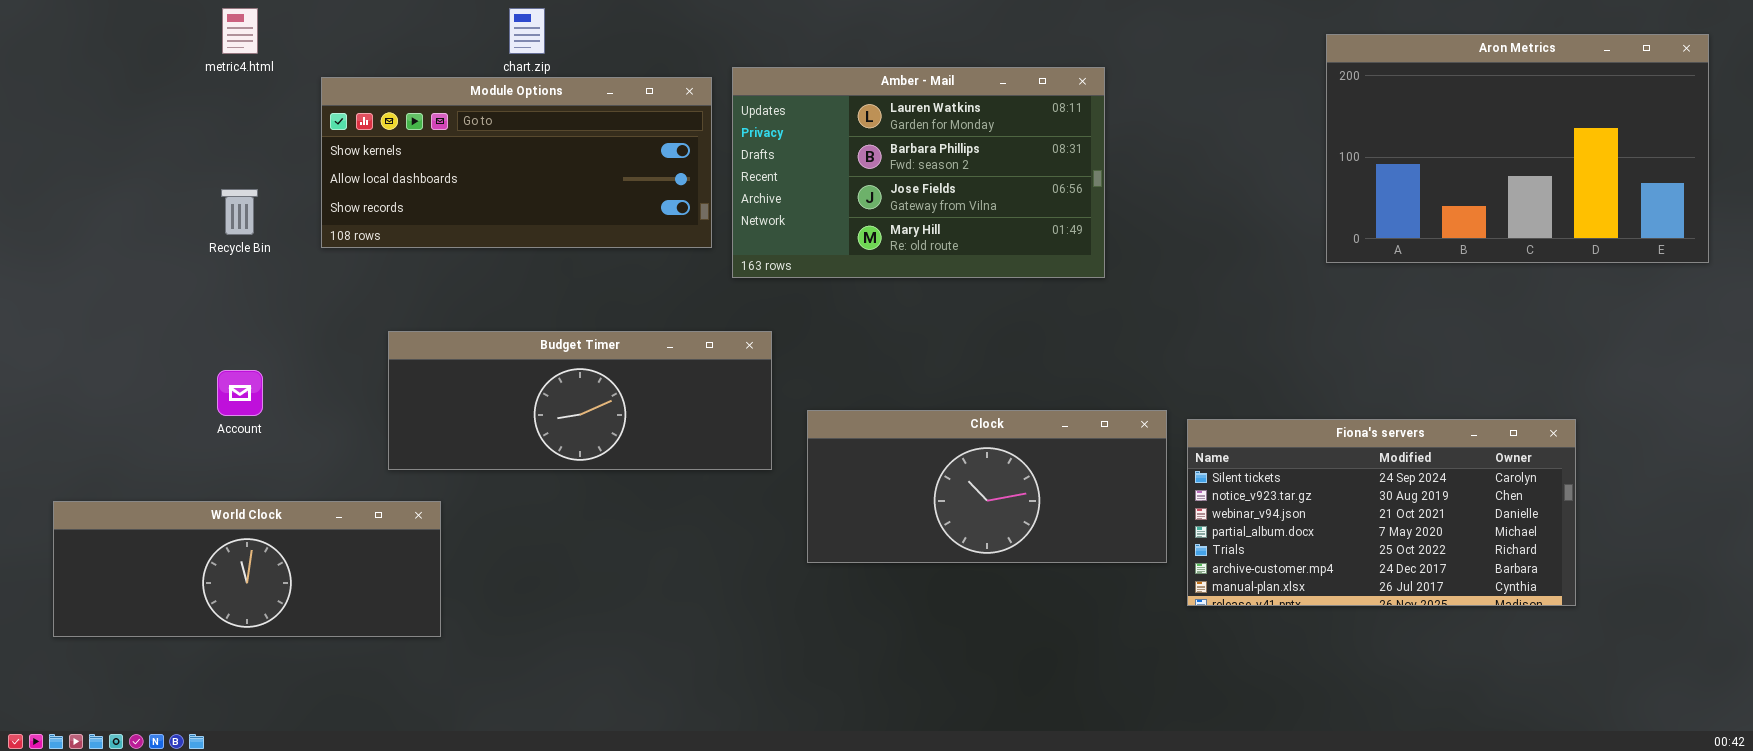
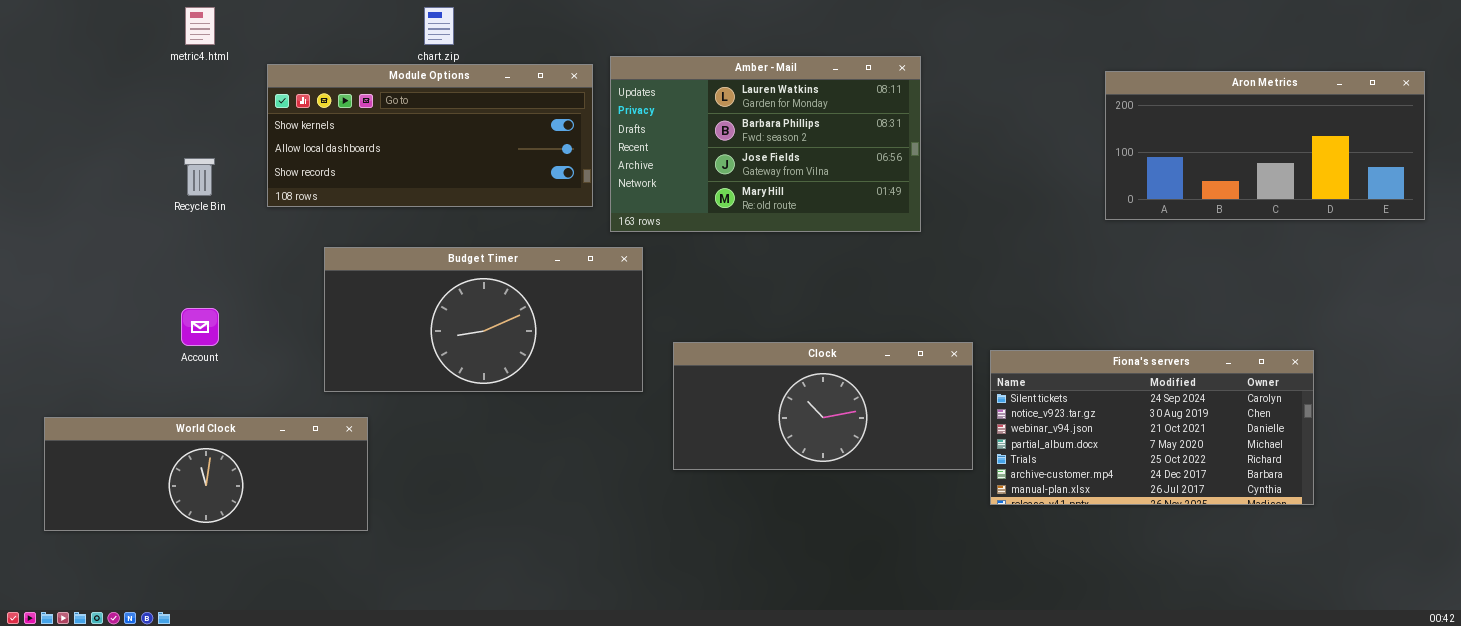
Aron Metrics: [1326,34,1709,263] -> [1105,71,1425,220], resized
Budget Timer: [388,331,772,470] -> [324,247,643,392], resized

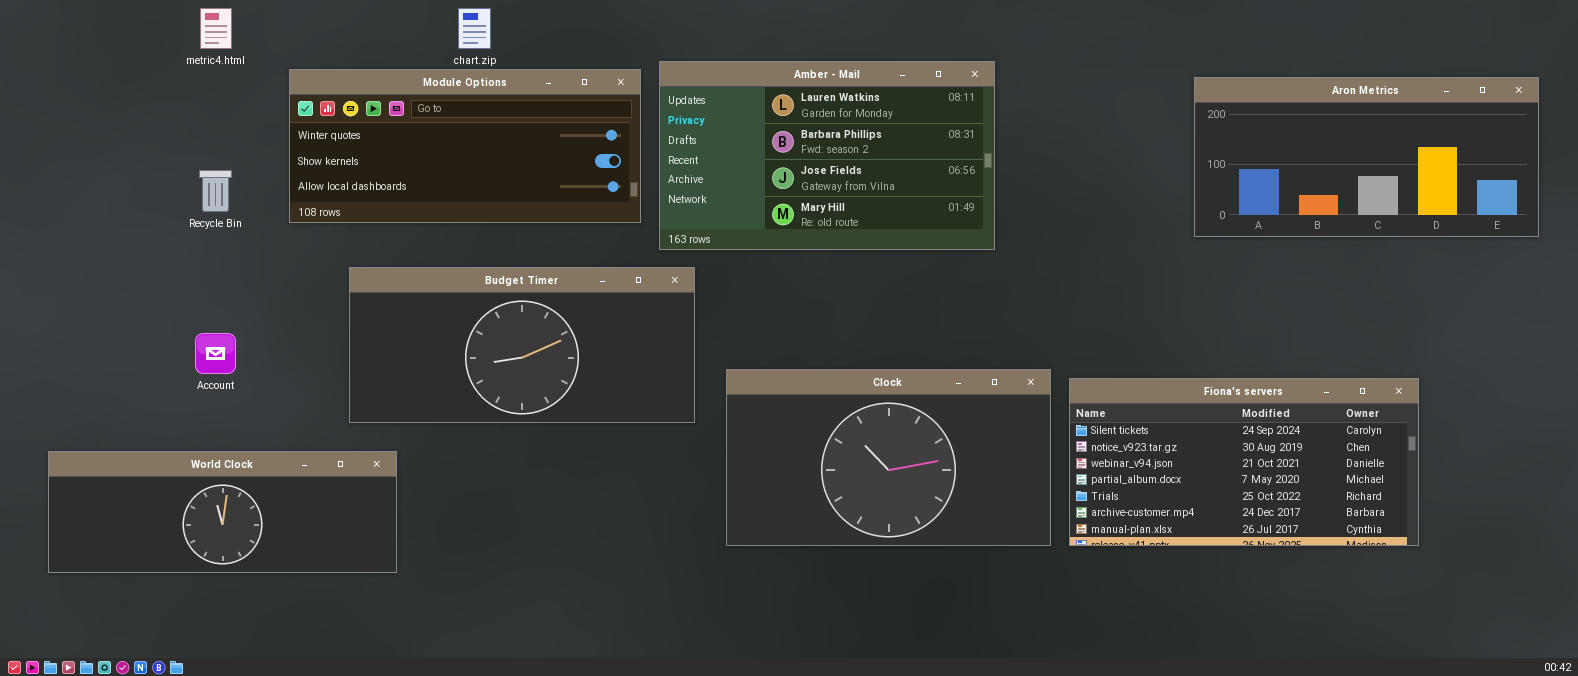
Module Options: [267,64,593,207] -> [289,69,641,223], scrolled up 1 row
Clock: [673,342,973,470] -> [726,369,1051,546], resized

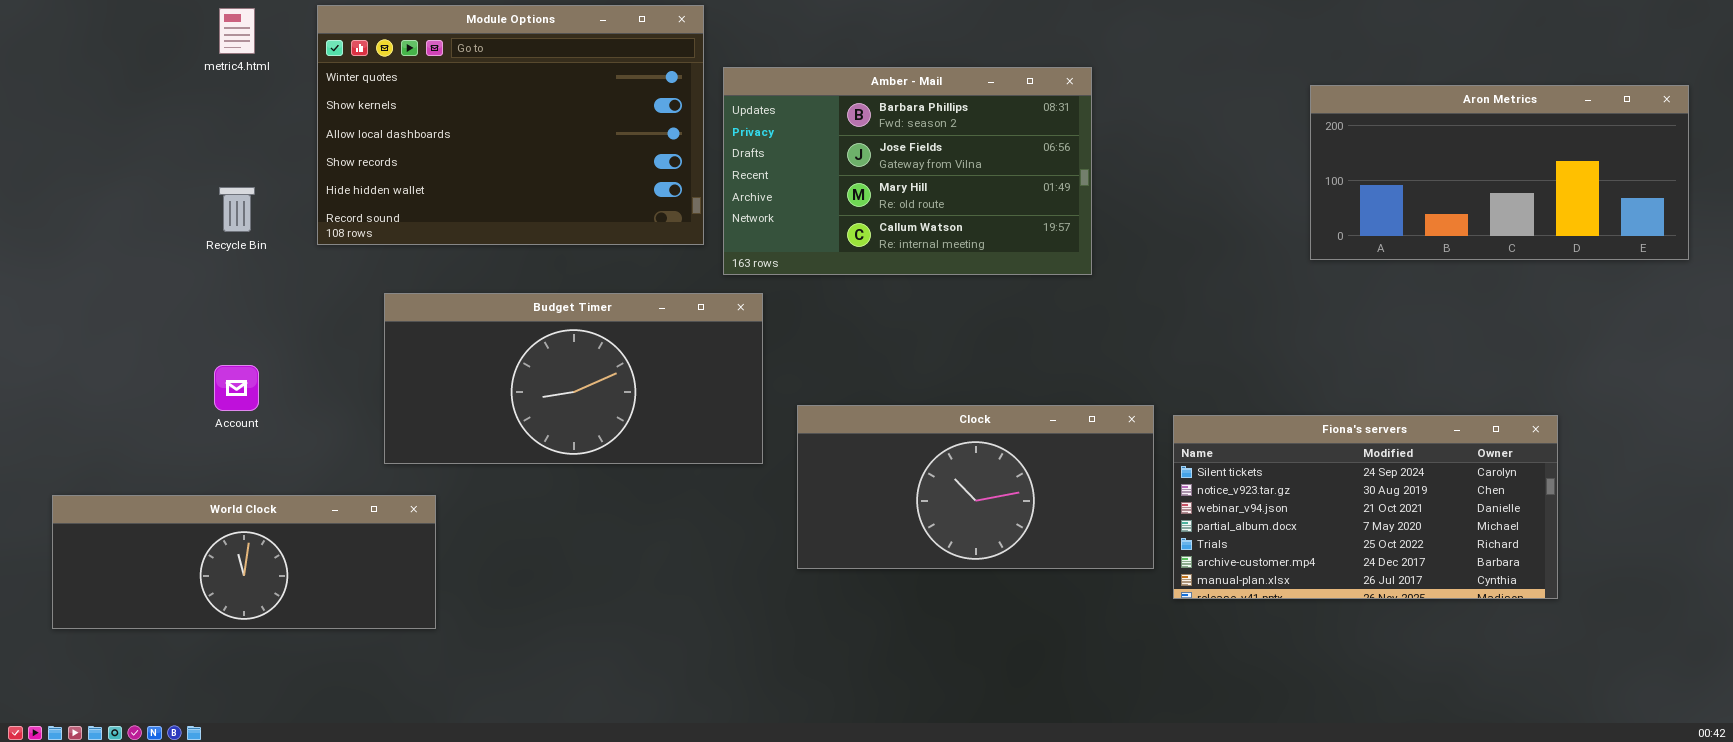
Amber - Mail: [659,61,995,250] -> [723,67,1092,275], scrolled down 1 row
Module Options: [289,69,641,223] -> [317,5,704,245], resized
Clock: [726,369,1051,546] -> [797,405,1154,569], resized

